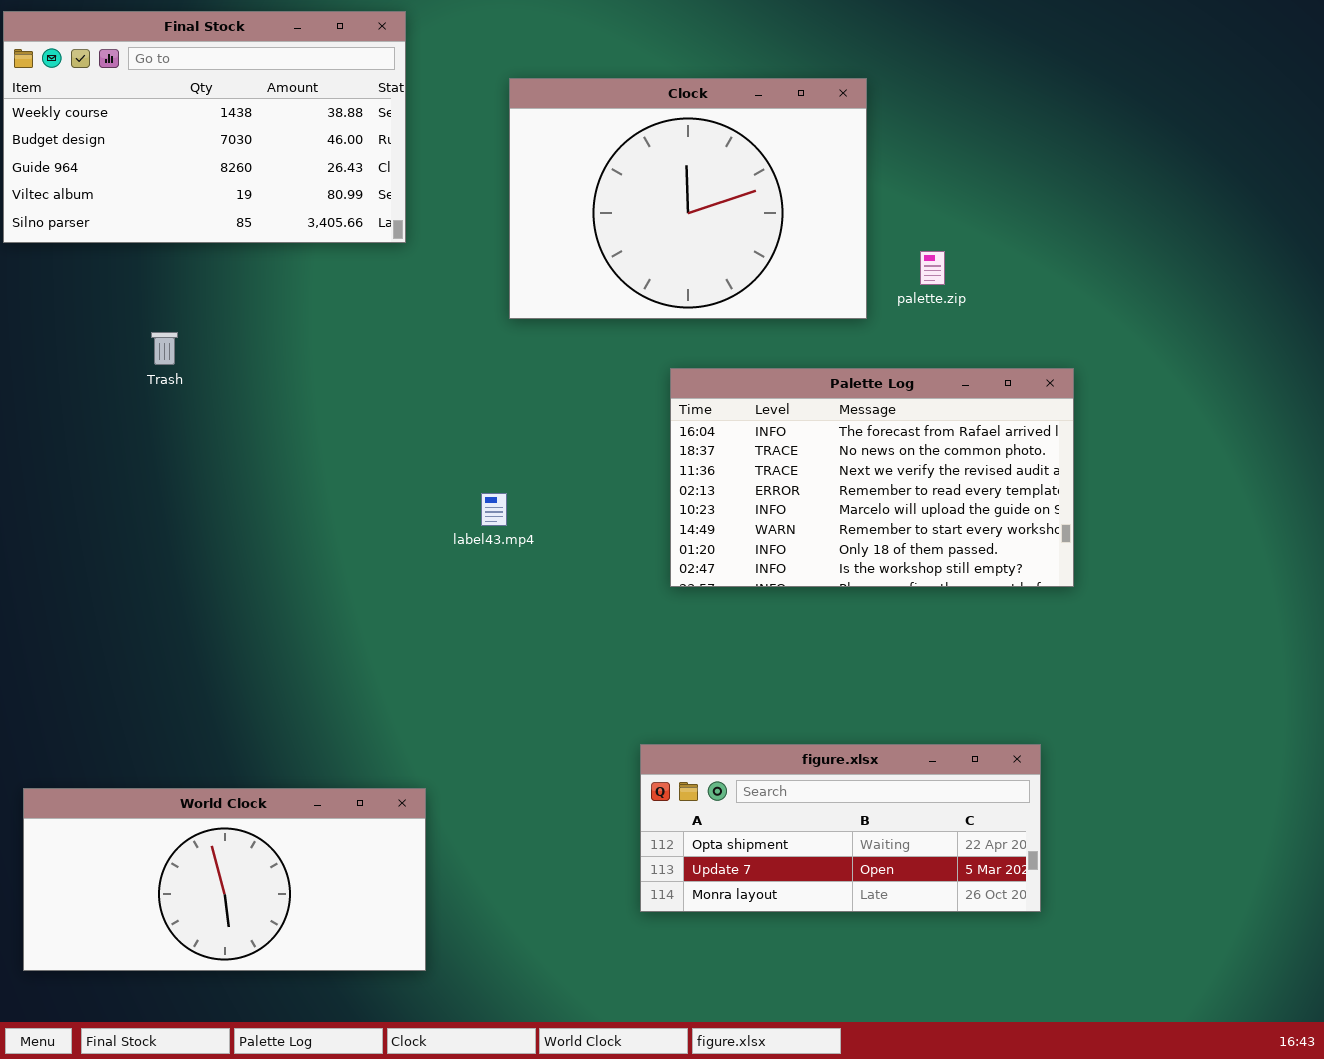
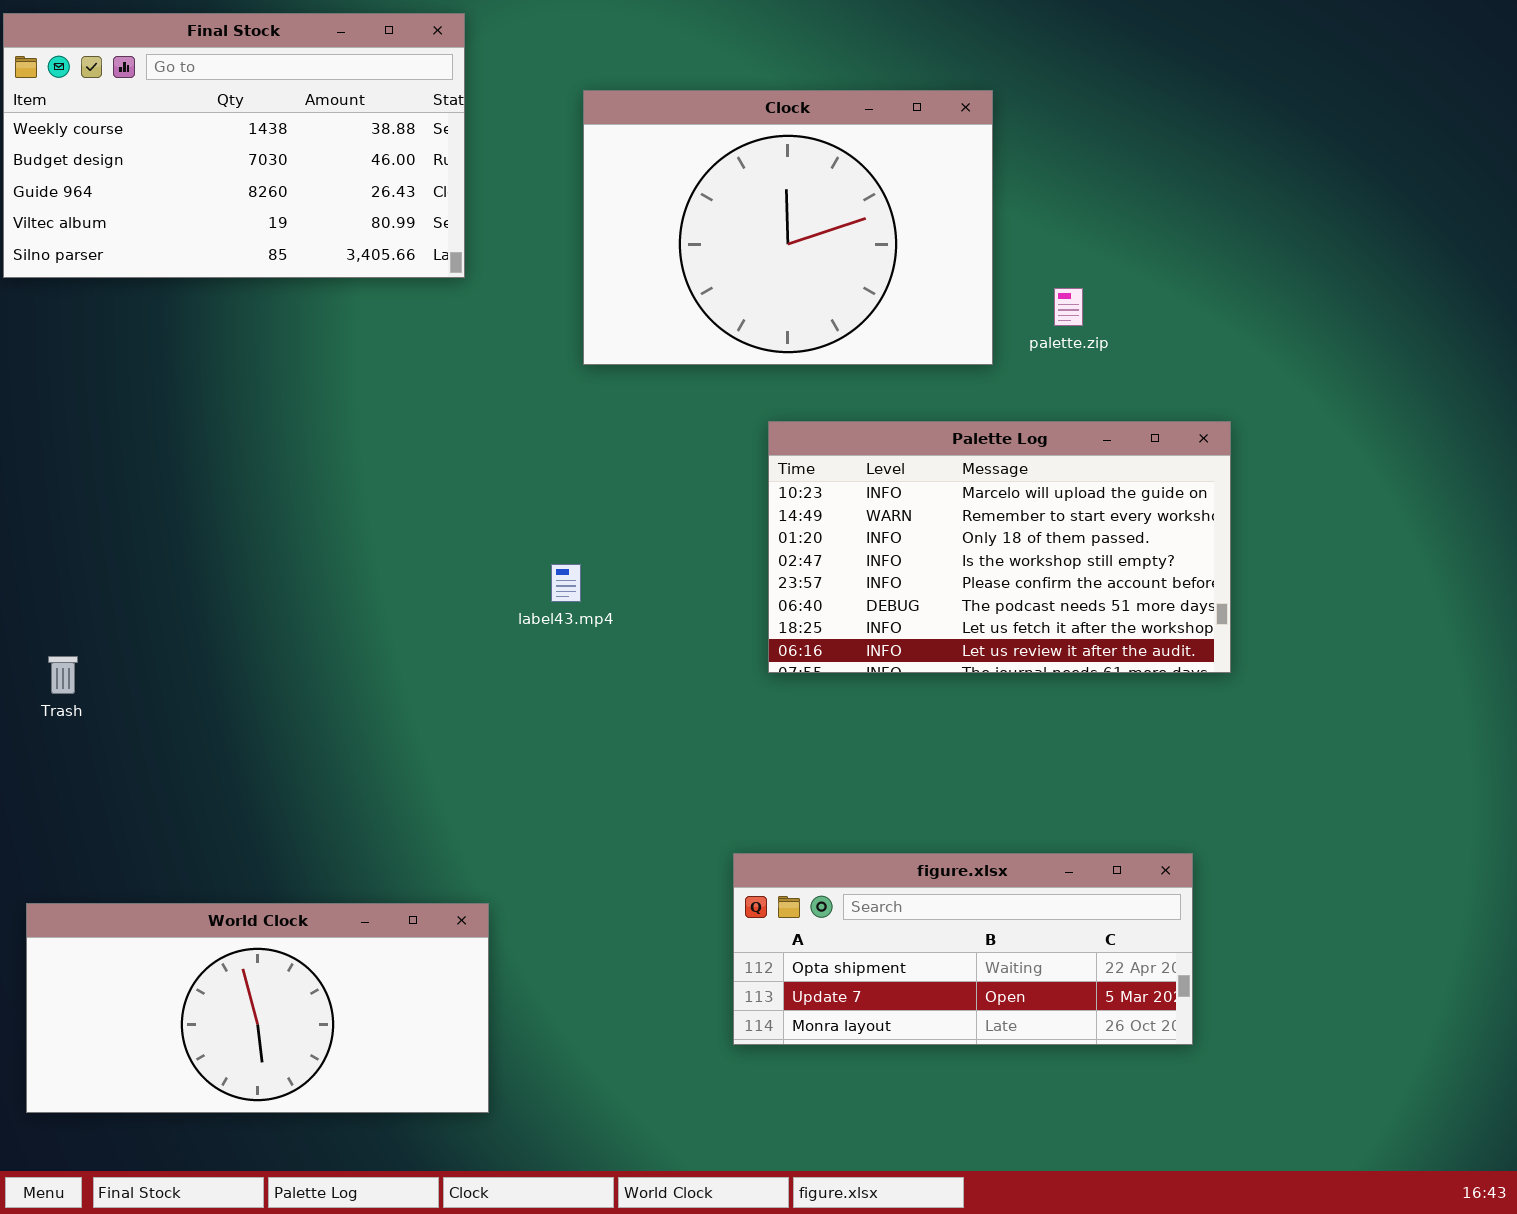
Trash: [151,332,178,365] -> [48,656,78,694], moved
Palette Log: [670,368,1074,587] -> [768,421,1231,673], scrolled down 4 rows

